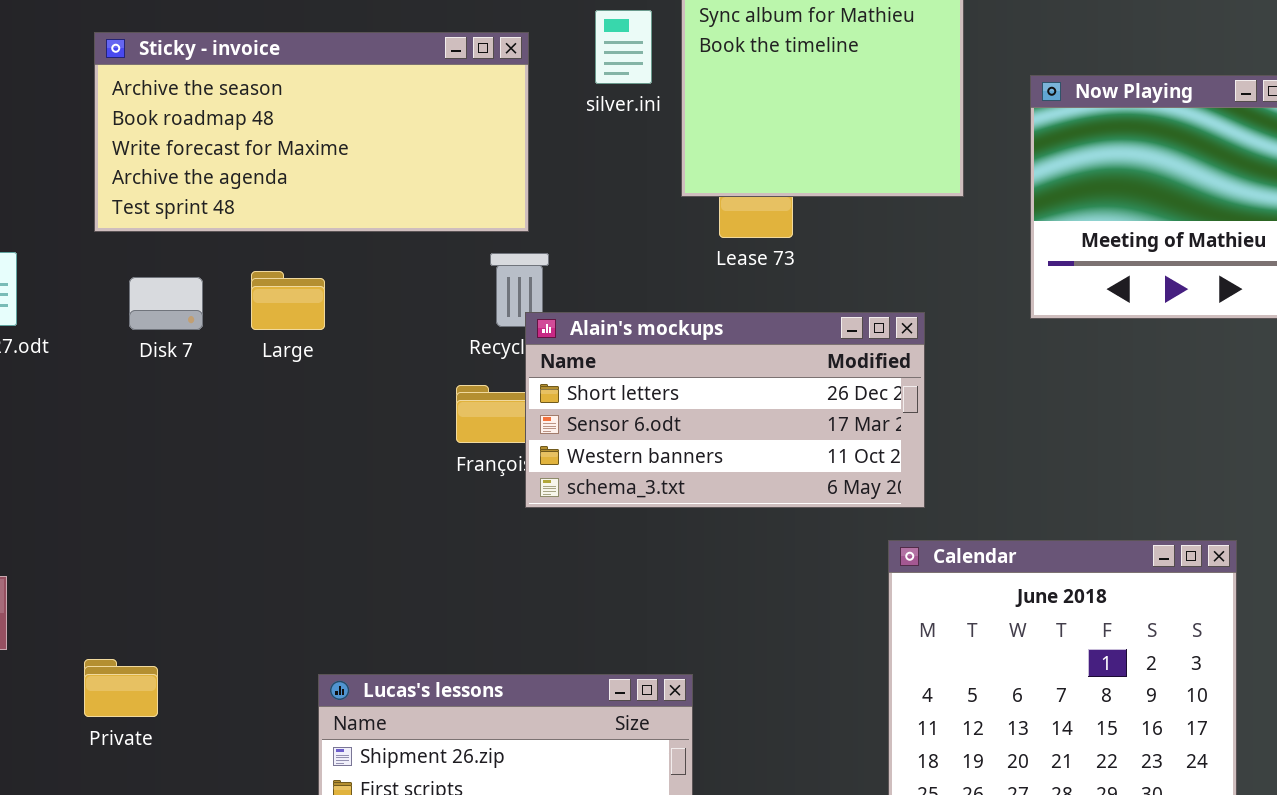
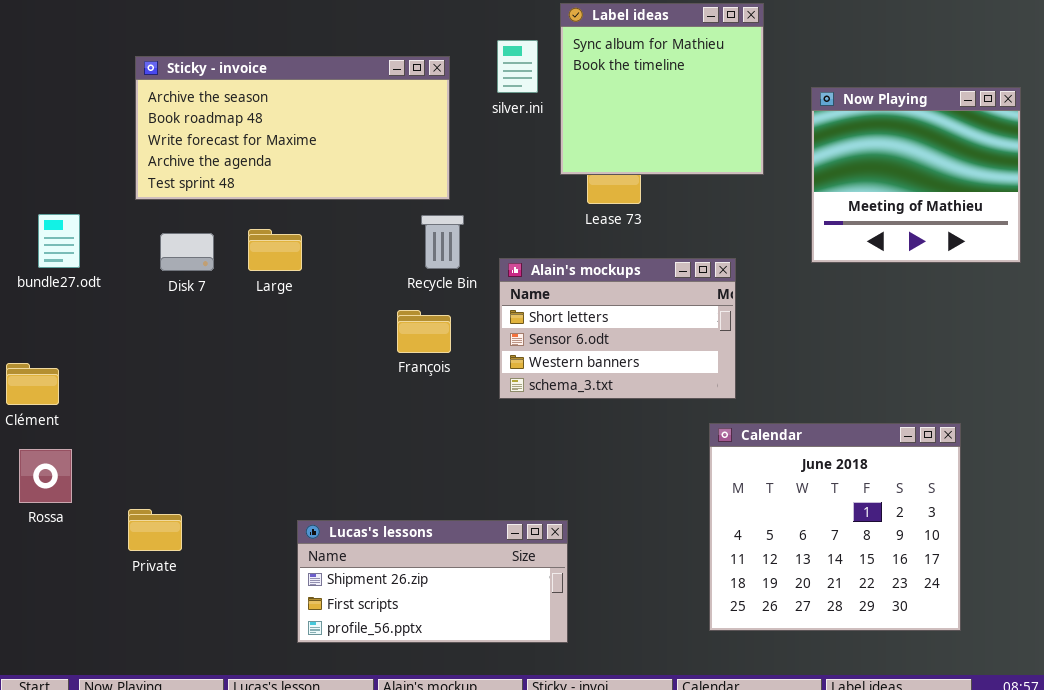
Alain's mockups: [525,312,925,508] -> [499,258,736,399], resized

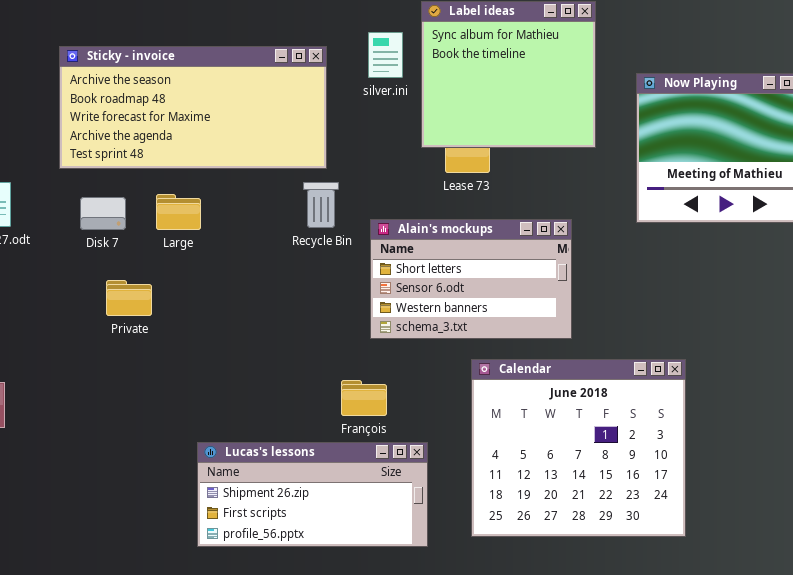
François: [397,310,451,353] -> [341,380,387,416], moved
Calendar: [709,423,961,631] -> [471,359,686,537], moved
Private: [128,509,182,551] -> [106,280,152,316], moved

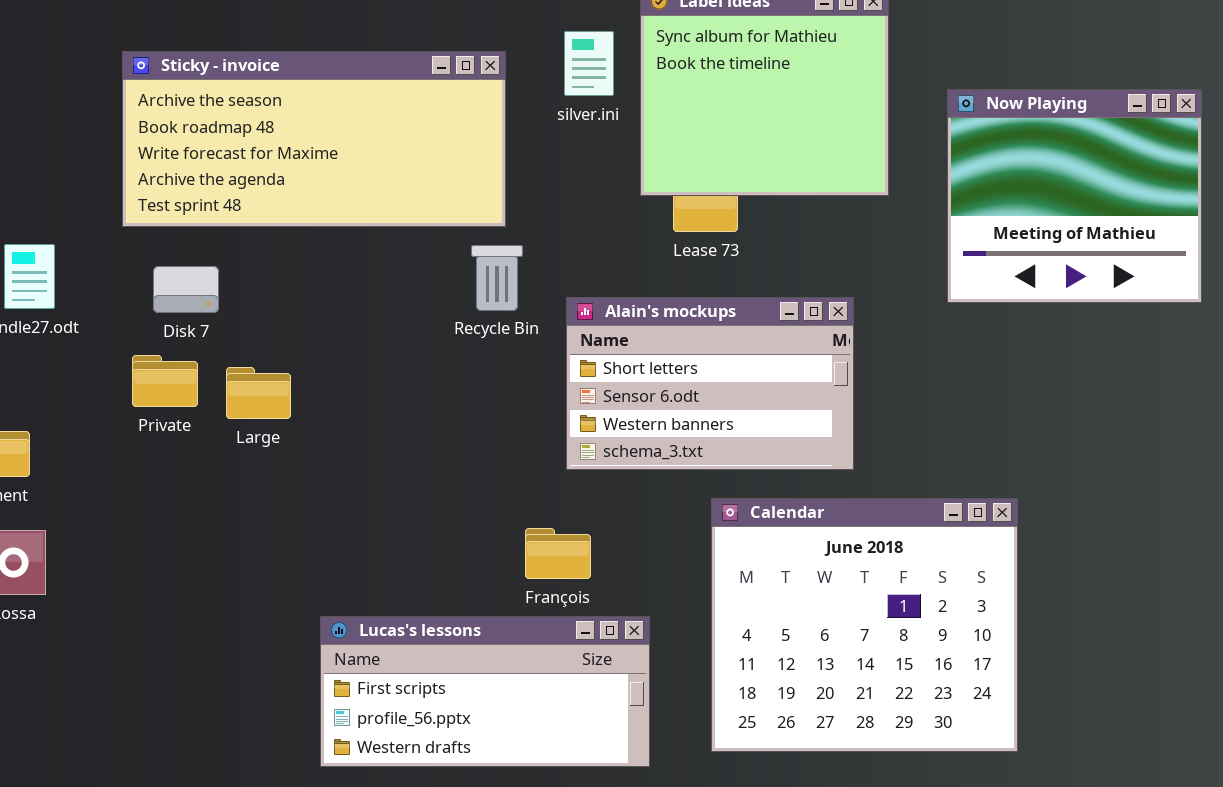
Large: [156,194,201,230] -> [226,367,291,419], moved
Private: [106,280,152,316] -> [132,355,198,407], moved
Lucas's lessons: [197,442,428,547] -> [320,616,650,767], scrolled down 1 row

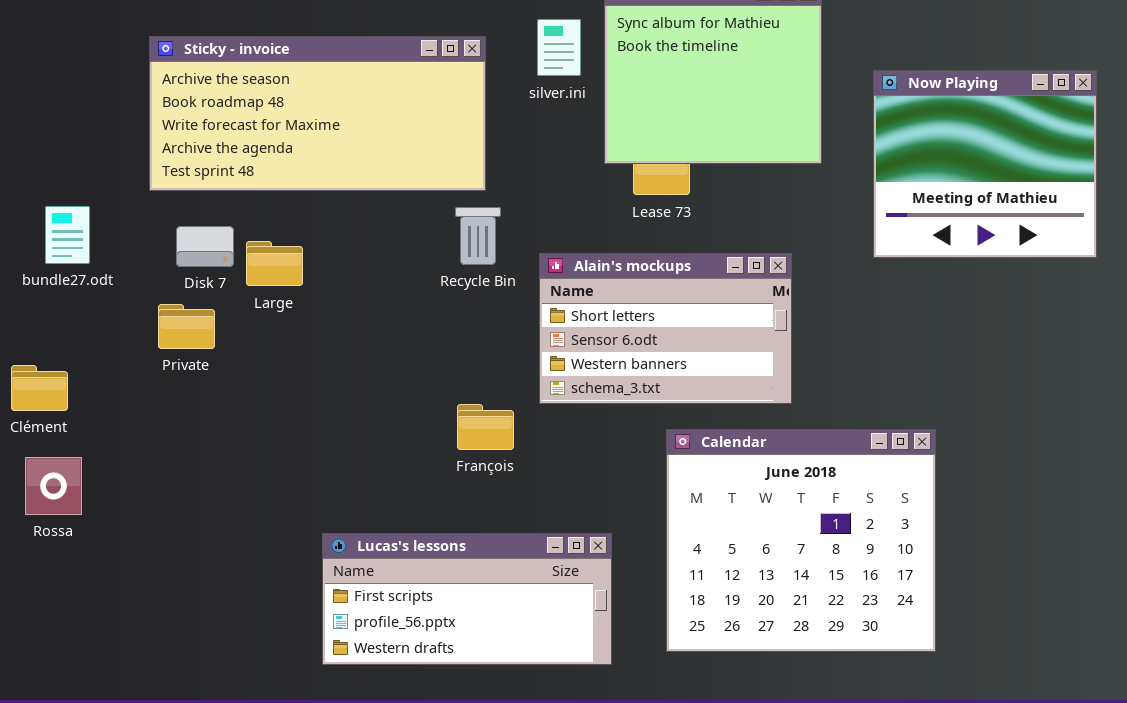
Large: [226,367,291,419] -> [246,241,303,286], moved
François: [525,528,591,579] -> [457,404,514,450], moved

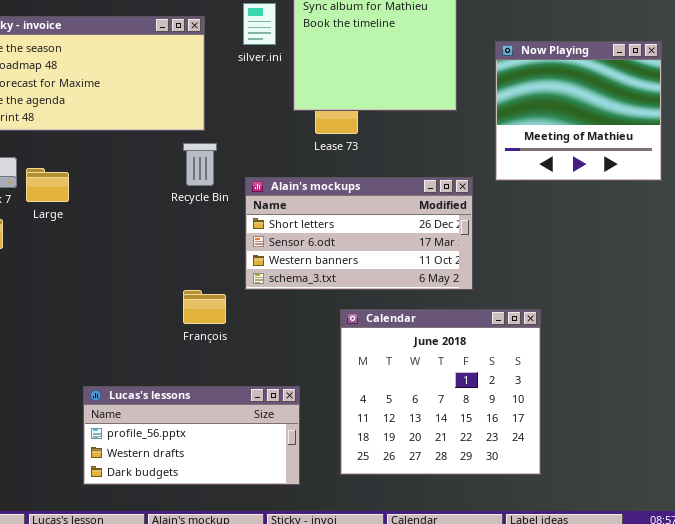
Alain's mockups: [539,253,792,404] -> [245,177,473,290], resized
Lucas's lessons: [322,533,612,665] -> [83,386,300,485], scrolled down 1 row

